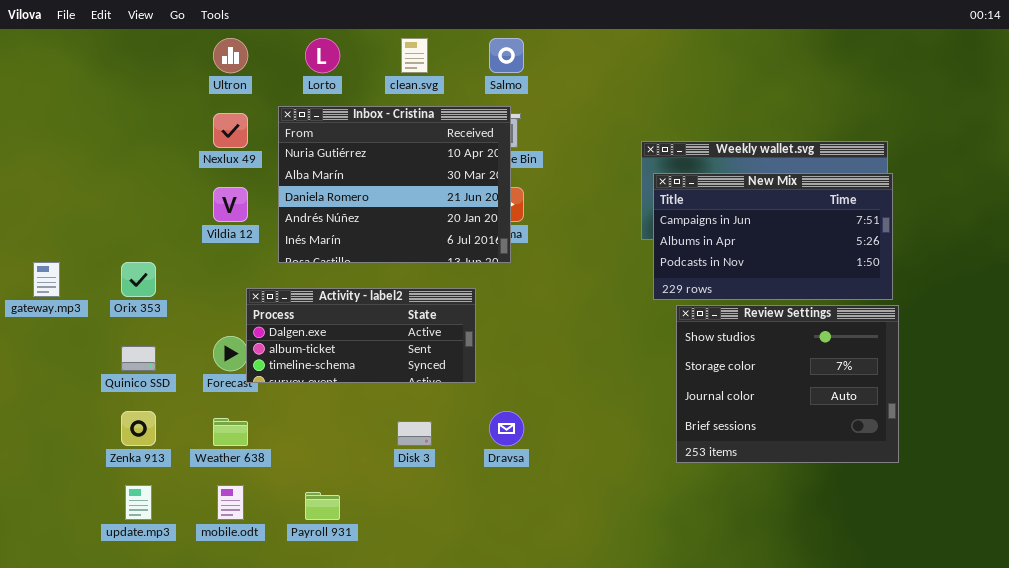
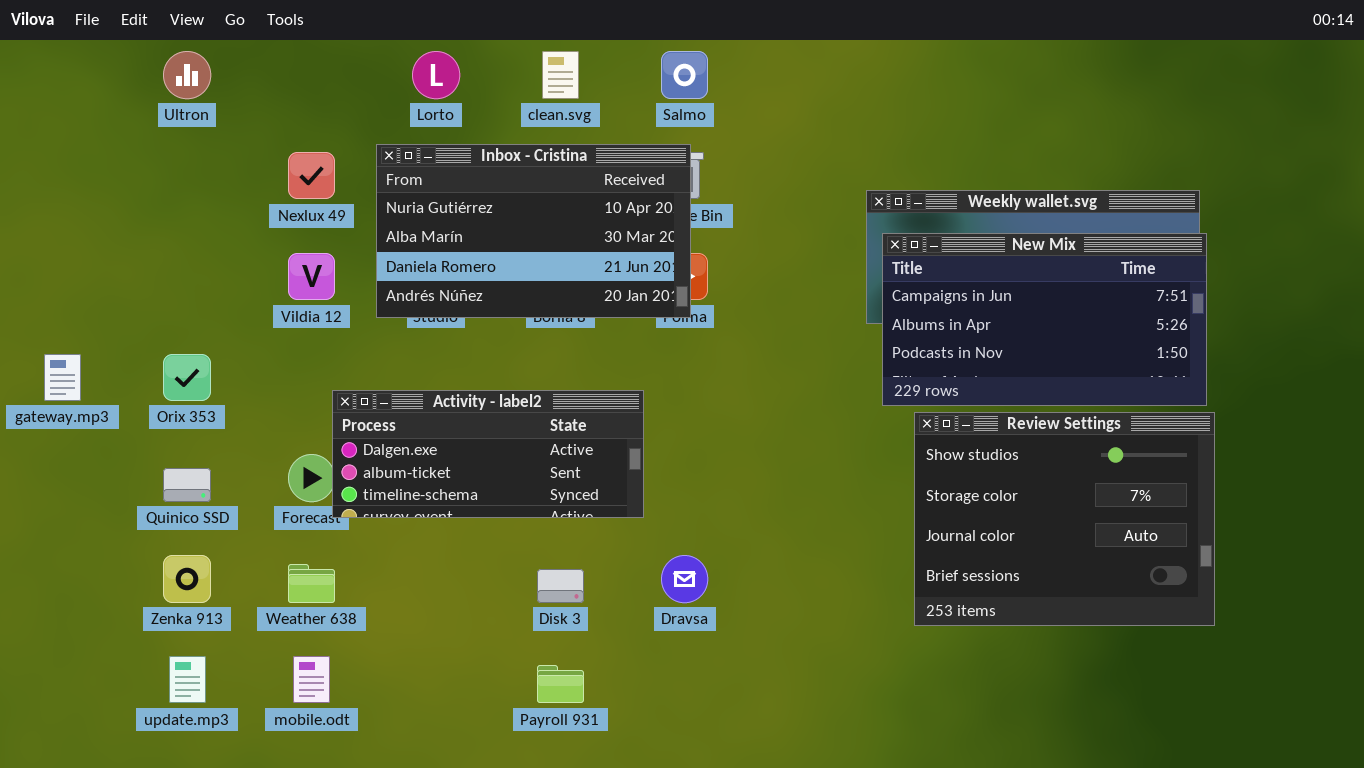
Ultron: [213,38,248,73] -> [163,51,211,99], moved
Inbox - Cristina: [278,106,511,263] -> [376,144,691,318], resized
Payroll 931: [305,492,340,520] -> [537,665,584,703], moved

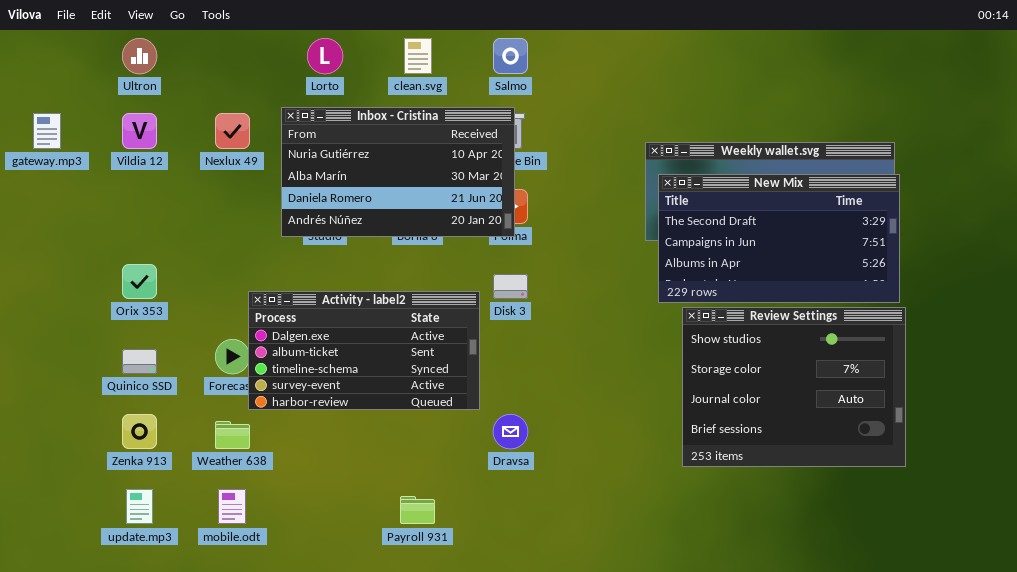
New Mix: [882,233,1207,406] -> [658,174,900,303], scrolled up 1 row
Vildia 12: [288,253,335,300] -> [122,113,157,149], moved
gateway.mp3: [44,354,81,401] -> [33,113,61,149], moved
Activity - label2: [332,390,644,518] -> [248,291,480,410], resized
Disk 3: [537,569,584,603] -> [493,274,528,299], moved

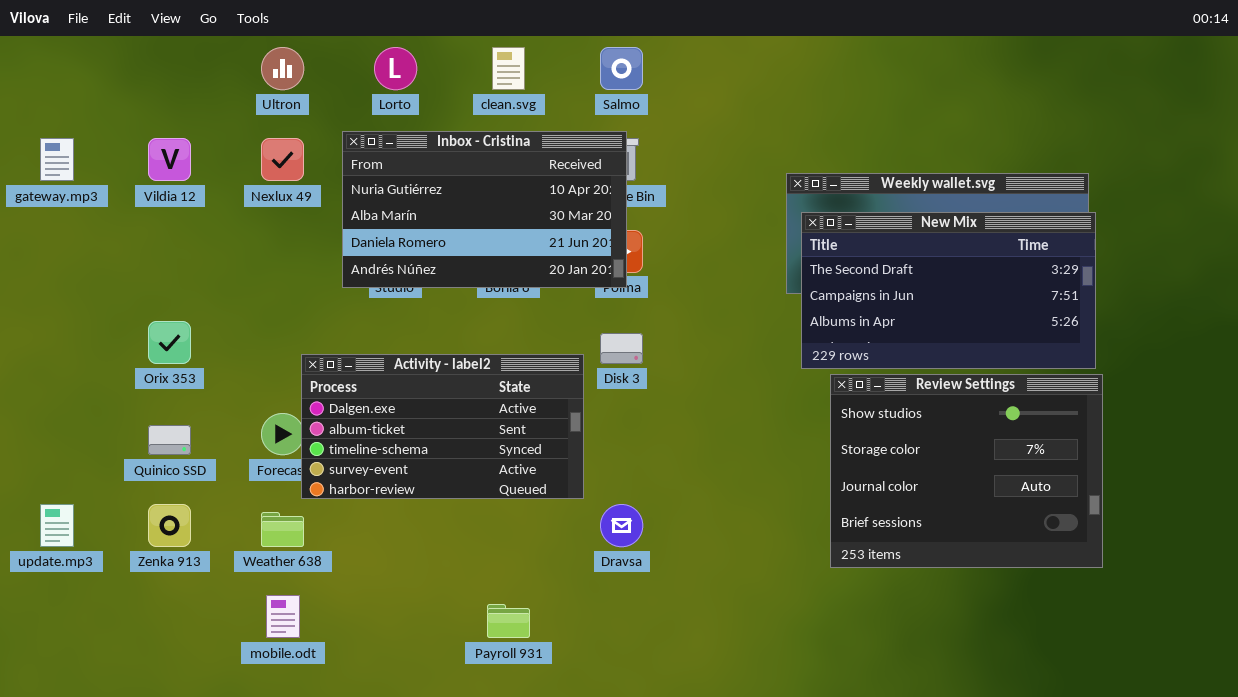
Ultron: [122,38,157,74] -> [261,47,304,90], moved
update.mp3: [126,489,153,524] -> [40,504,74,547], moved

